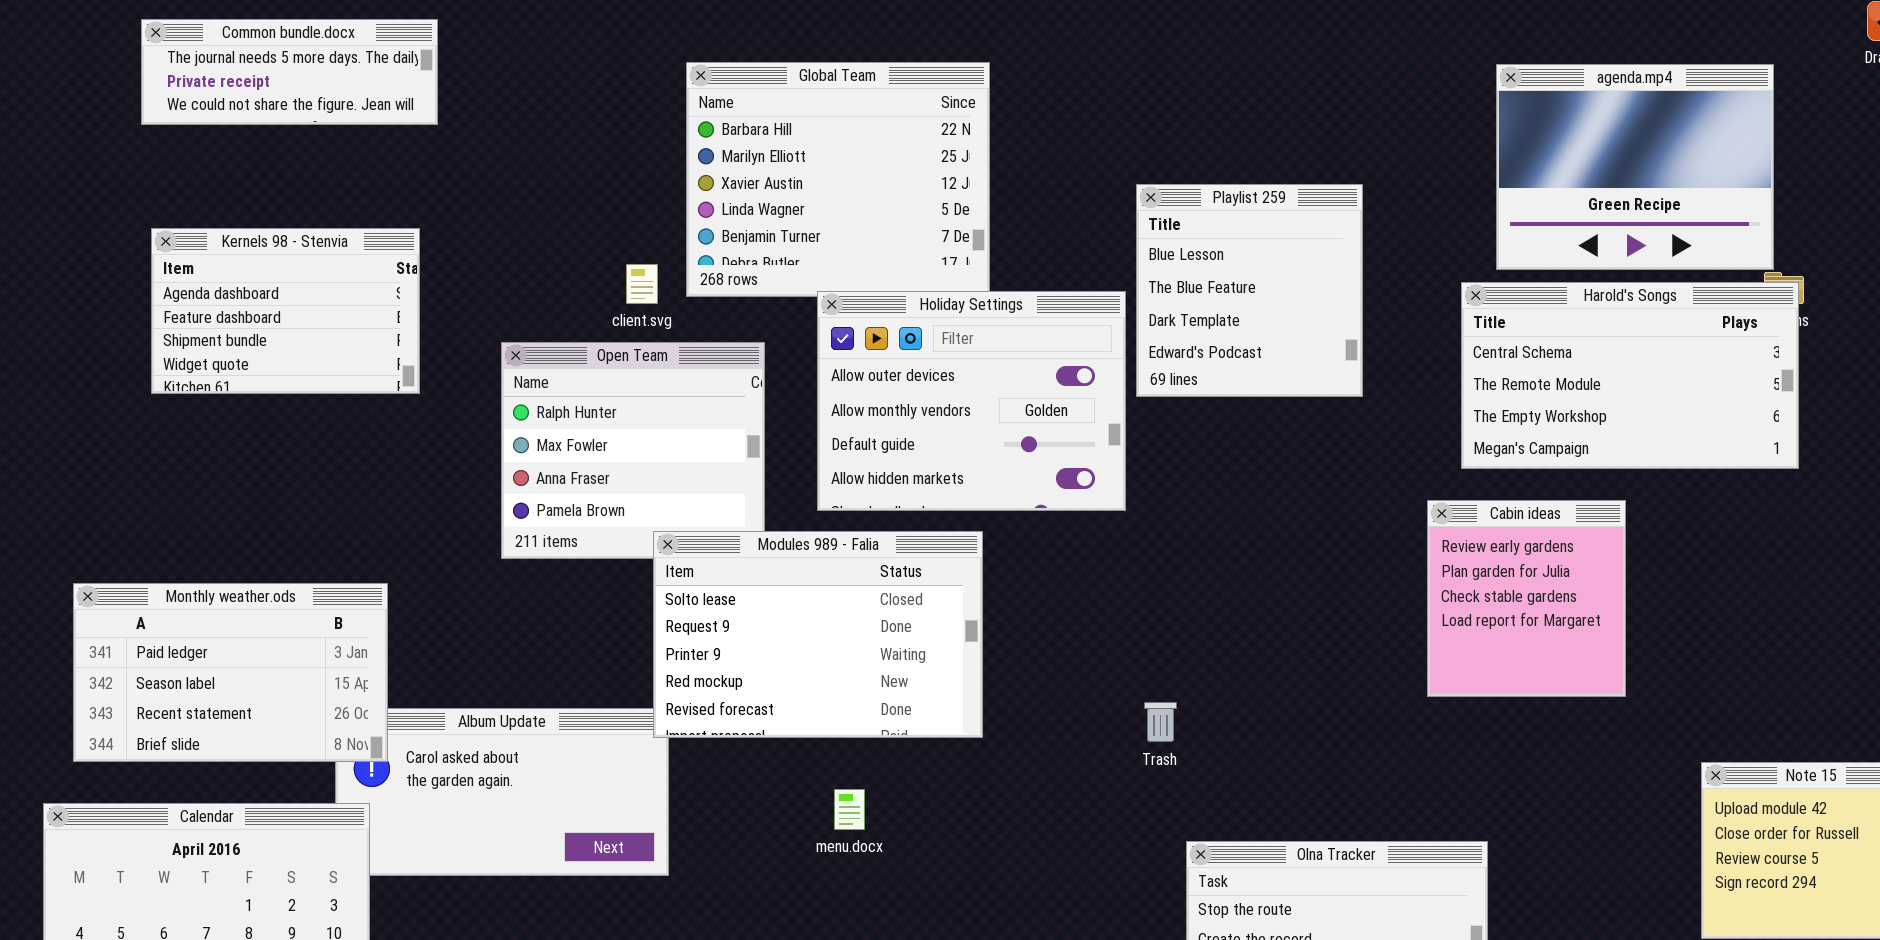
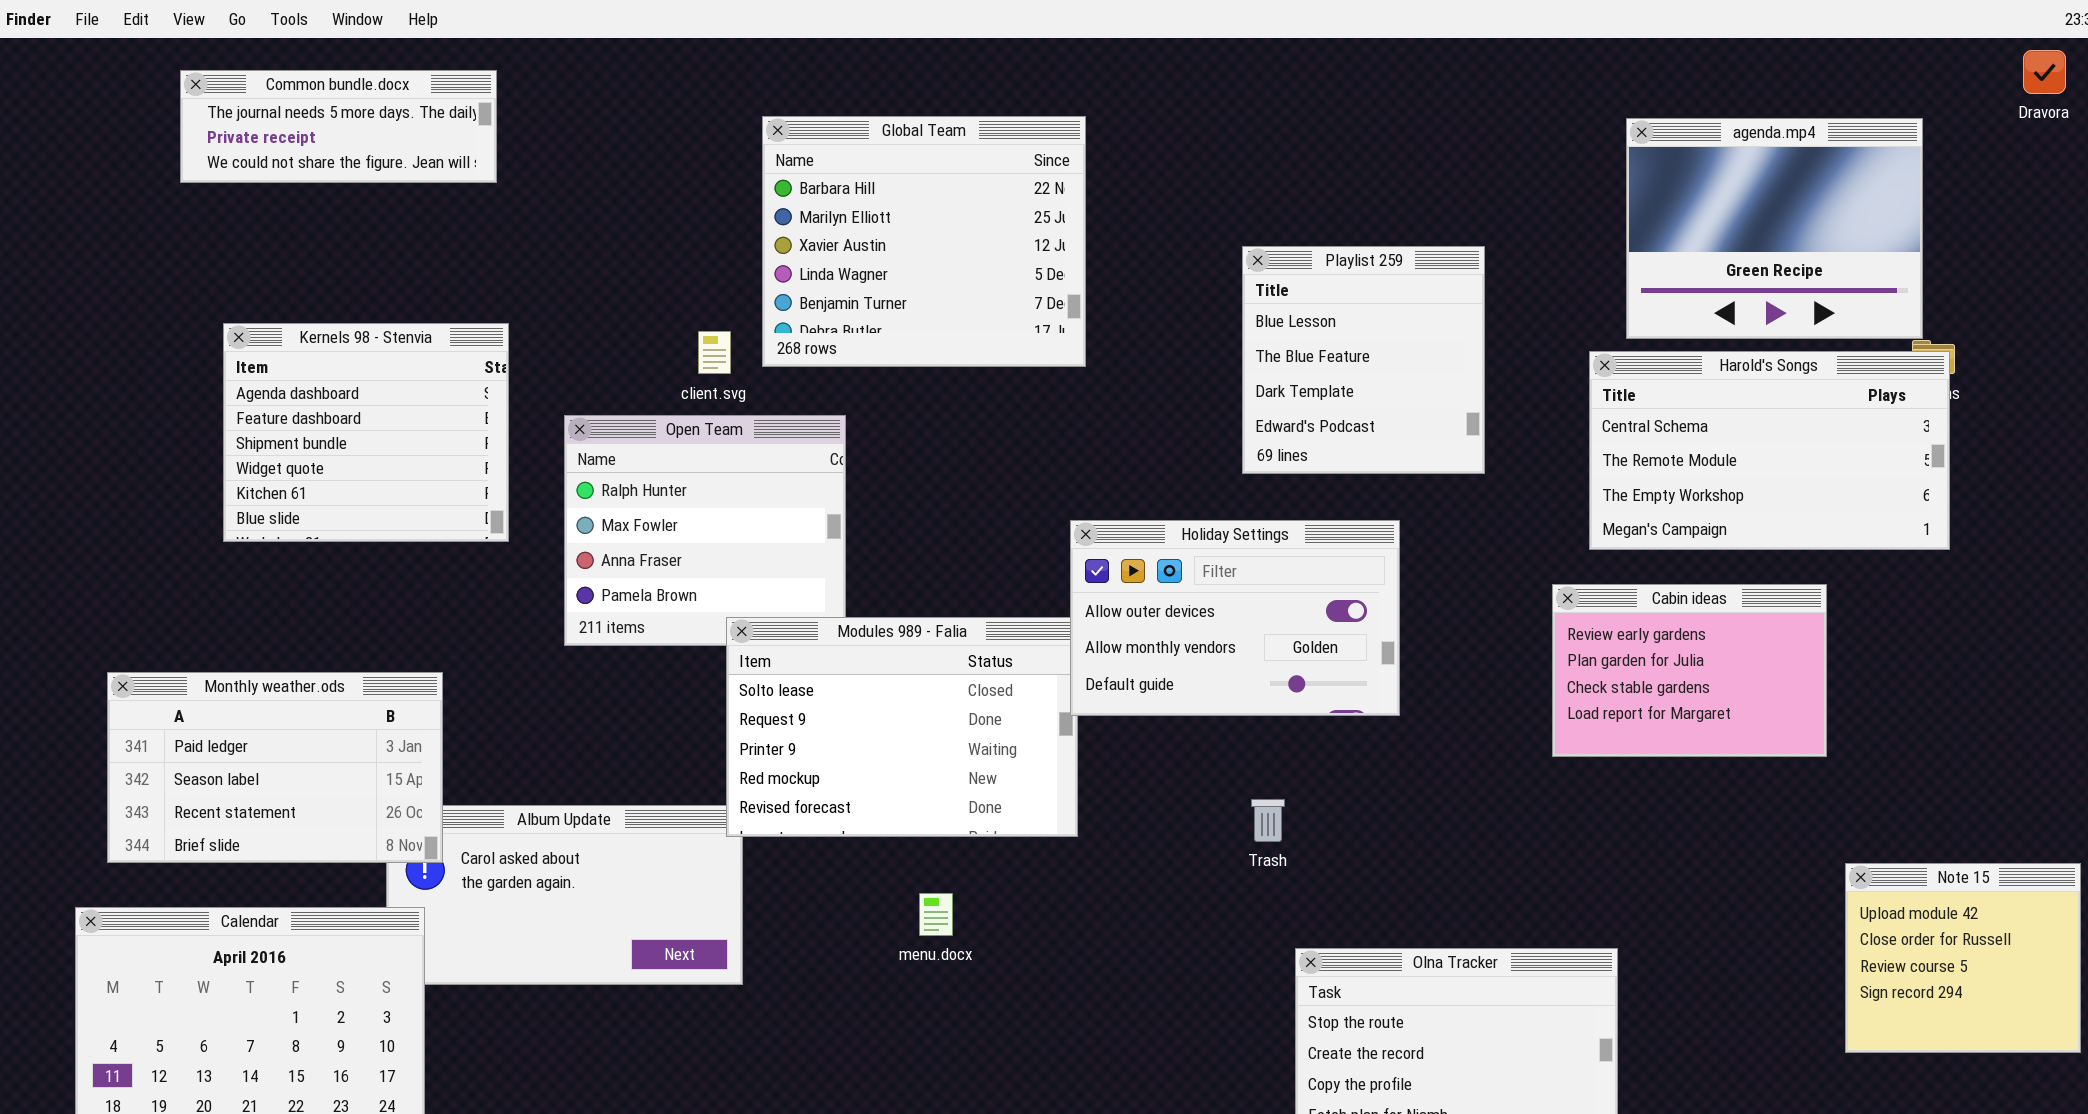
Kernels 98 - Stenvia: [151,228,420,394] -> [223,323,509,542], moved, resized
Holiday Settings: [817,291,1126,511] -> [1070,520,1400,716], moved, resized
Cabin ideas: [1427,500,1626,697] -> [1552,584,1827,757], resized

